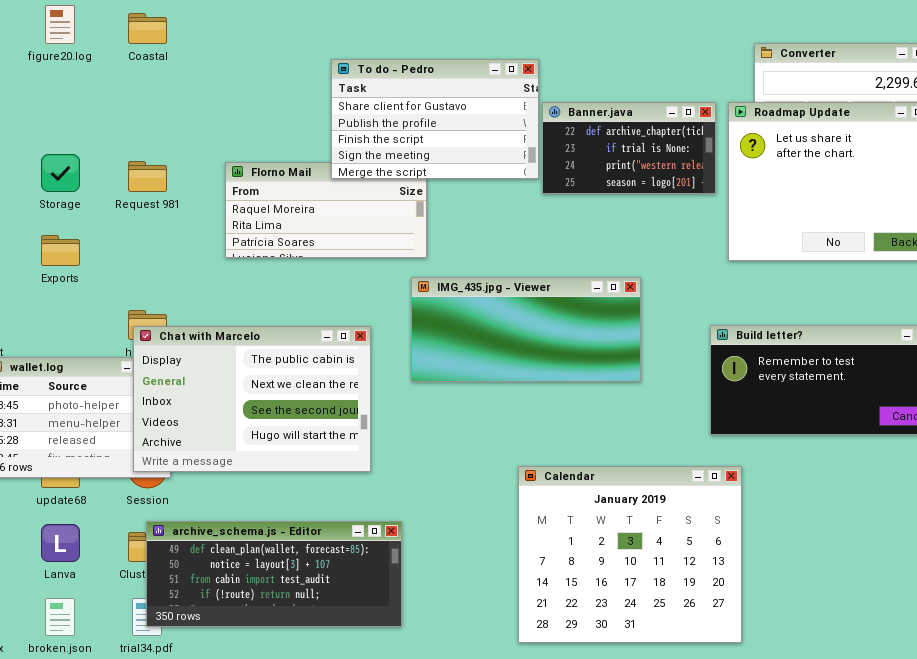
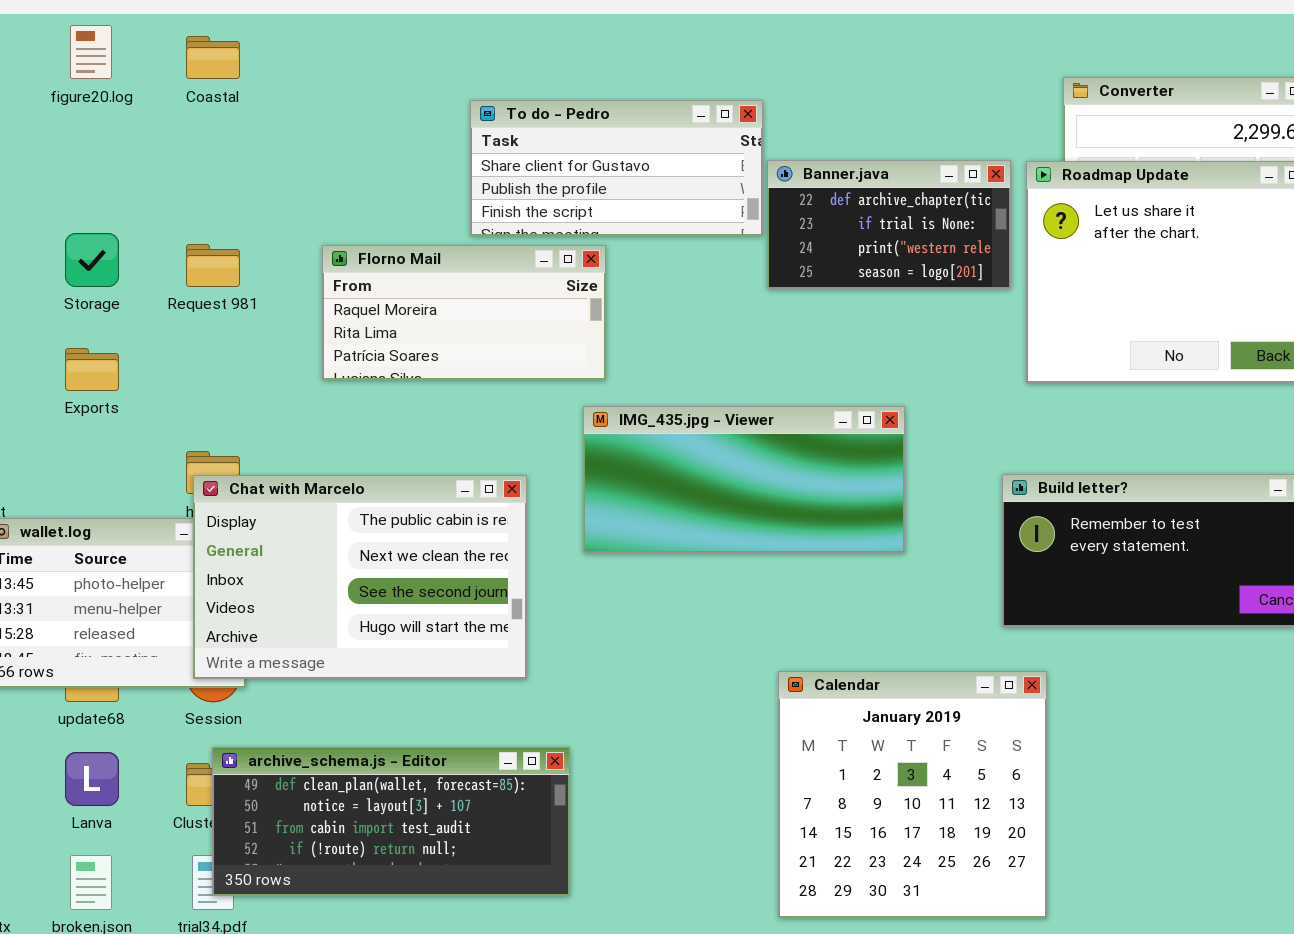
To do - Pedro: [331,59,539,179] -> [470,100,763,236], resized
Calendar: [518,466,742,643] -> [778,671,1047,918], resized

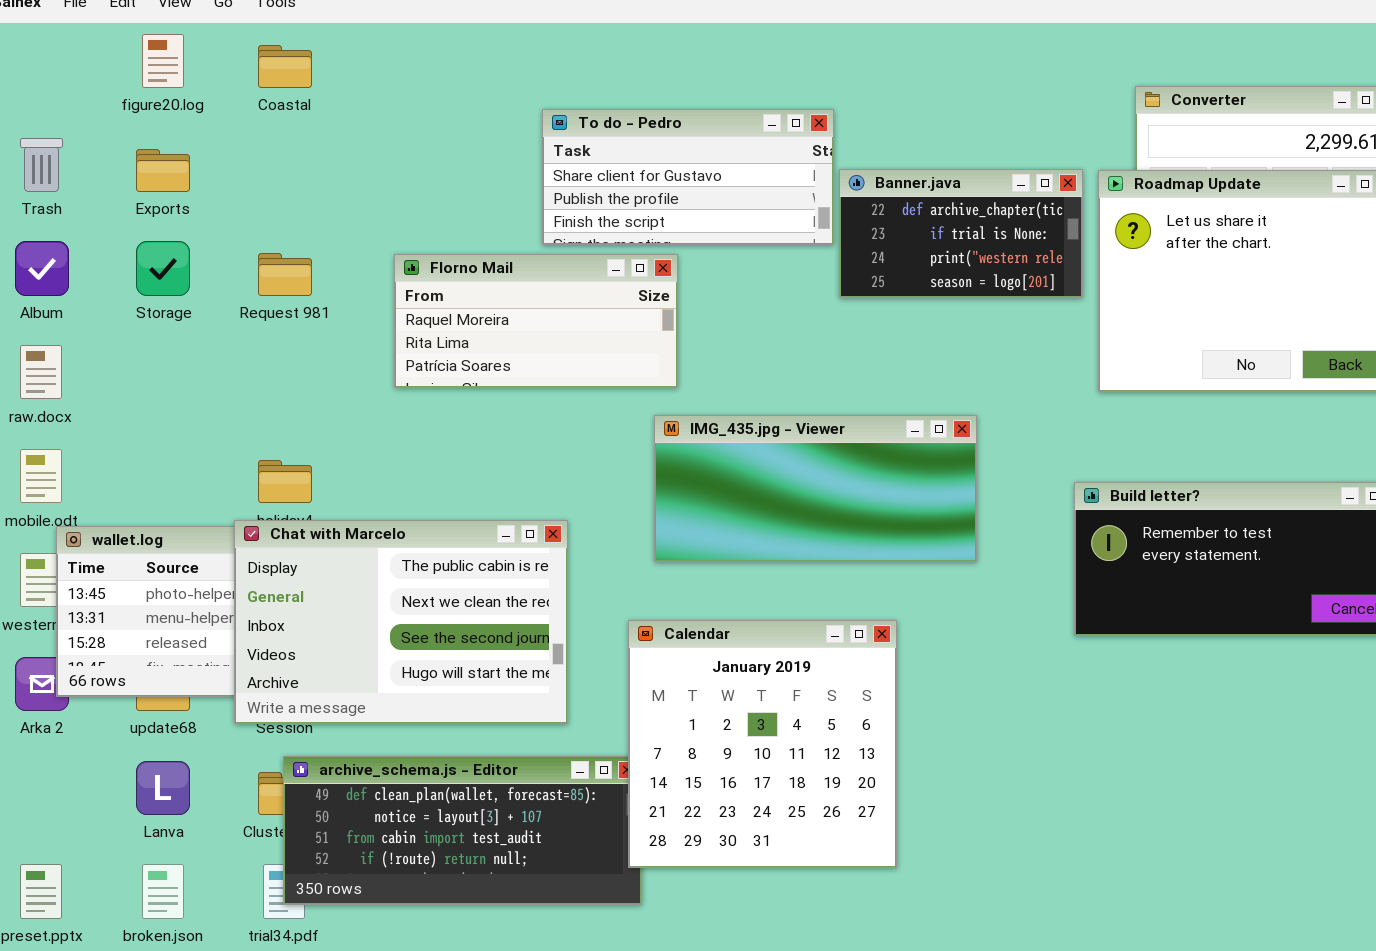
Exports: [65,348,119,391] -> [136,149,190,192], moved
Chat with Marcelo: [193,475,527,679] -> [234,520,568,724], moved
Calendar: [778,671,1047,918] -> [628,620,897,868], moved

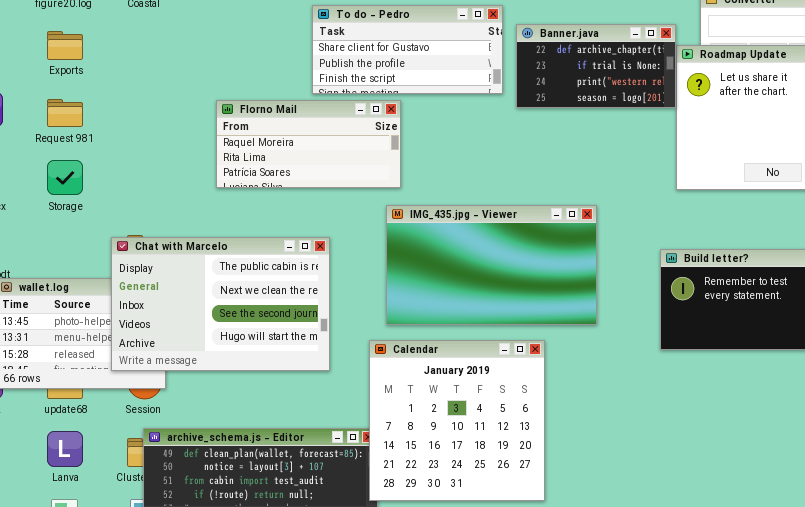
Banner.java: [839,169,1083,298] -> [516,24,676,108], moved
Storage: [136,241,190,296] -> [47,160,83,195], moved
Request 981: [258,253,312,296] -> [47,99,83,127], moved
IMG_435.jpg - Viewer: [654,415,977,562] -> [386,205,597,325], resized
Chat with Marcelo: [234,520,568,724] -> [111,237,330,371], moved

